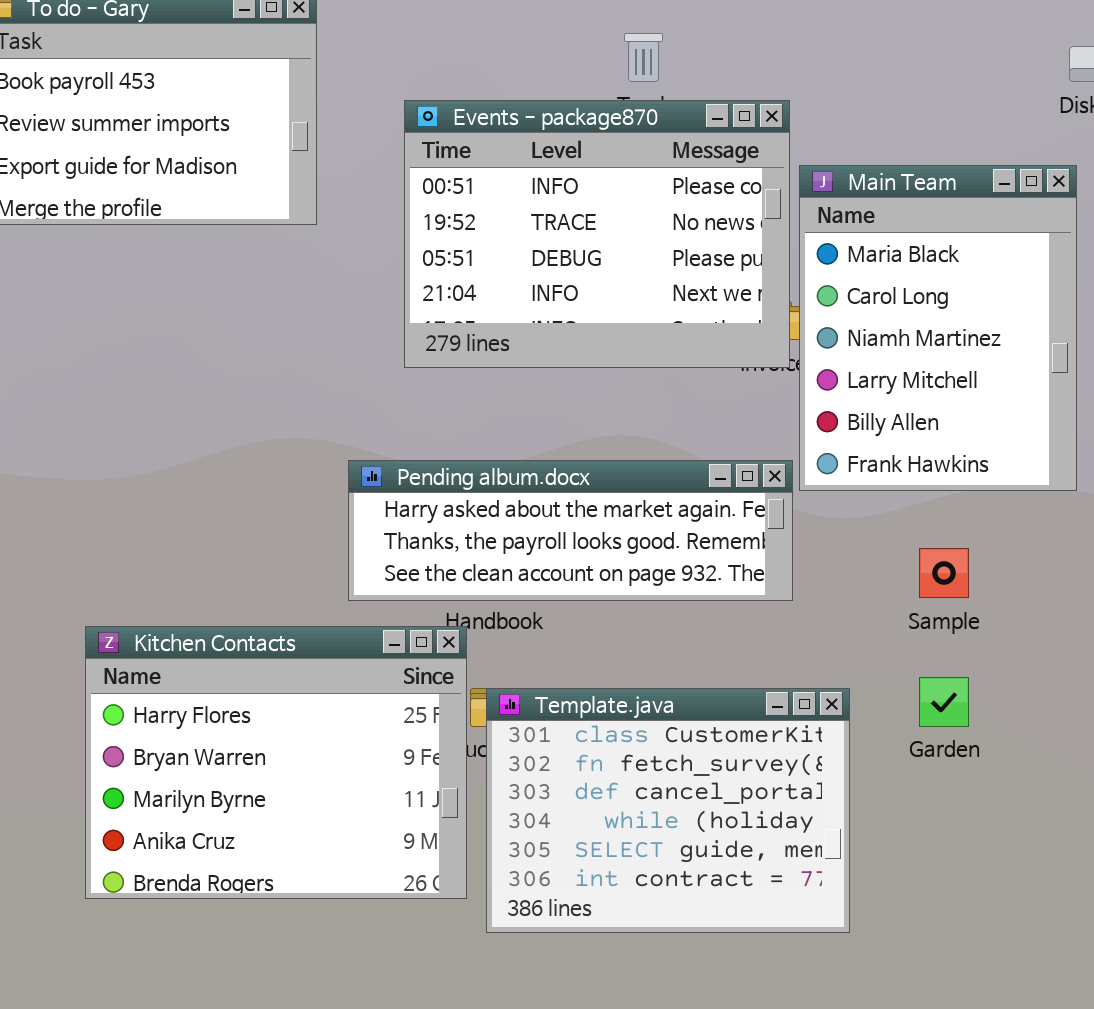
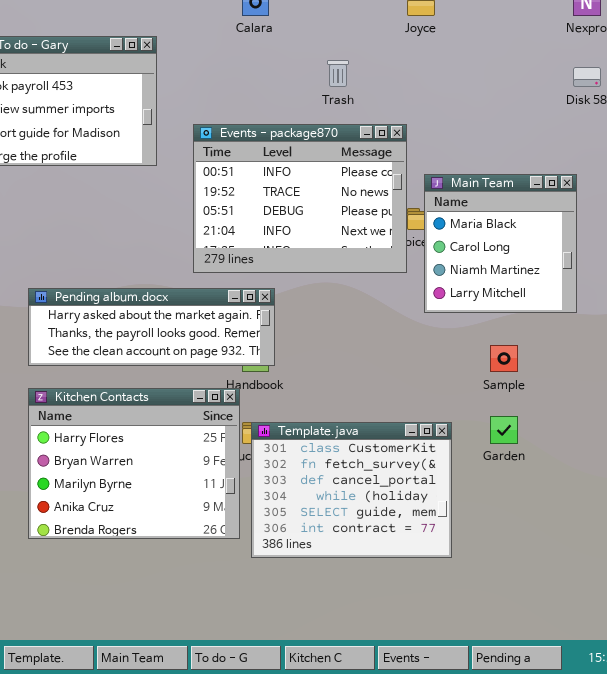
Events - package870: [404,100,790,368] -> [193,124,407,273], moved
Main Team: [799,165,1077,491] -> [424,174,577,313], resized
Pending album.docx: [348,460,793,601] -> [28,288,275,366], moved

